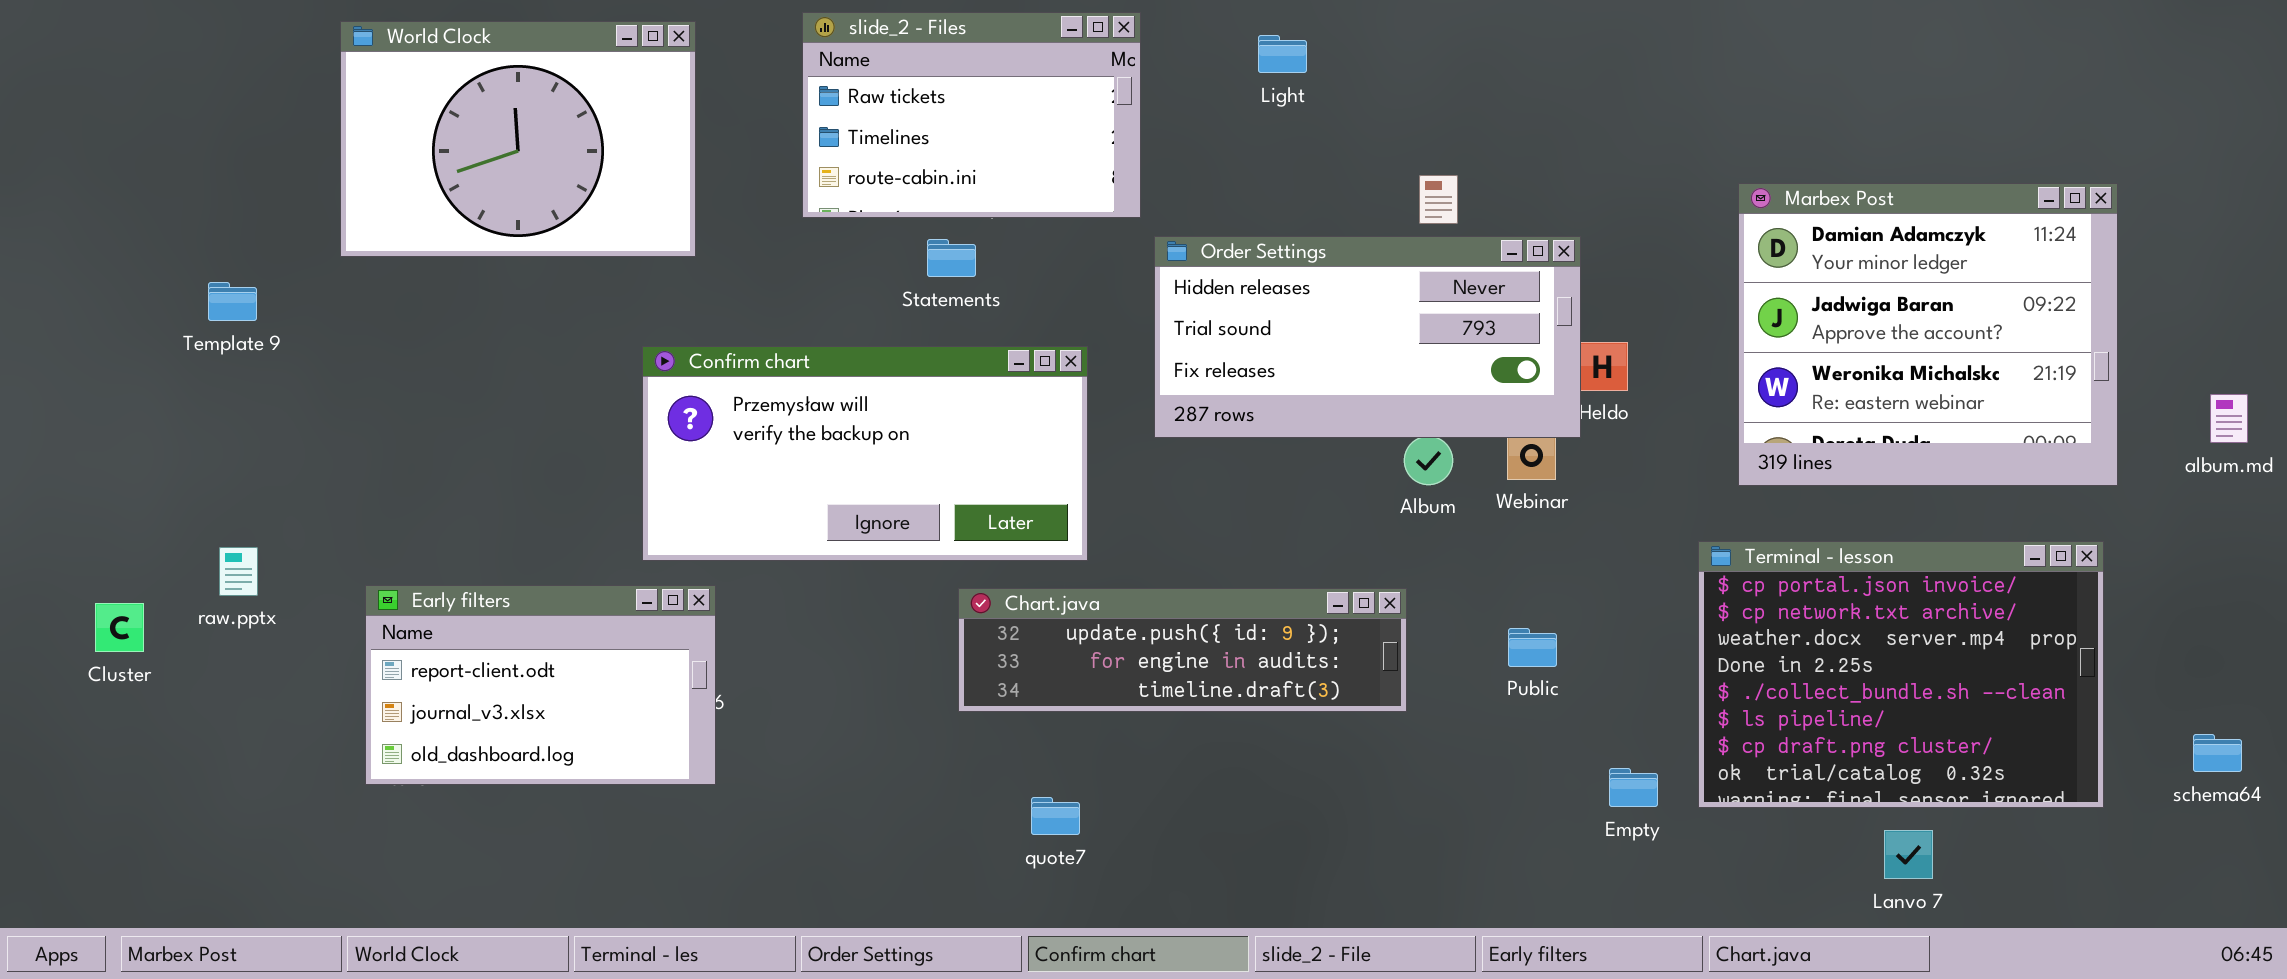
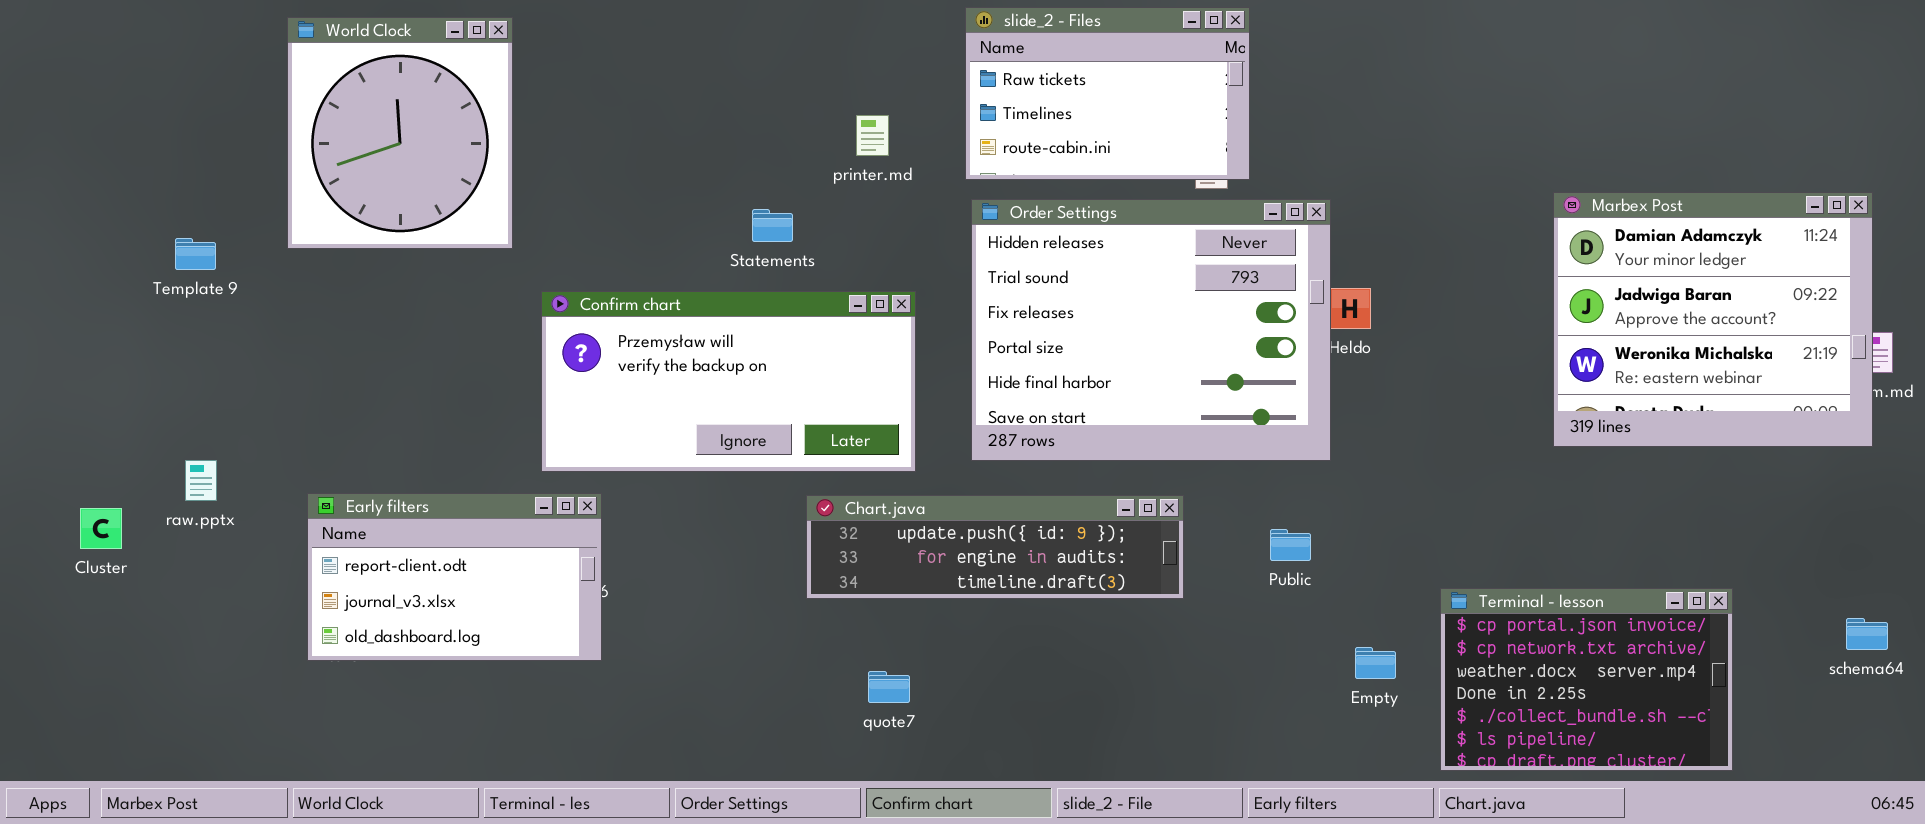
slide_2 - Files: [802,12,1141,218] -> [965,7,1250,180], moved
World Clock: [340,21,696,257] -> [287,17,513,249], resized
Marbex Post: [1738,183,2118,486] -> [1553,192,1873,447], moved
Order Settings: [1154,236,1581,438] -> [971,199,1331,461], resized
Statements: [927,239,976,277] -> [752,209,793,242], moved
Terminal - lesson: [1698,541,2104,808] -> [1440,588,1733,771], moved, resized

